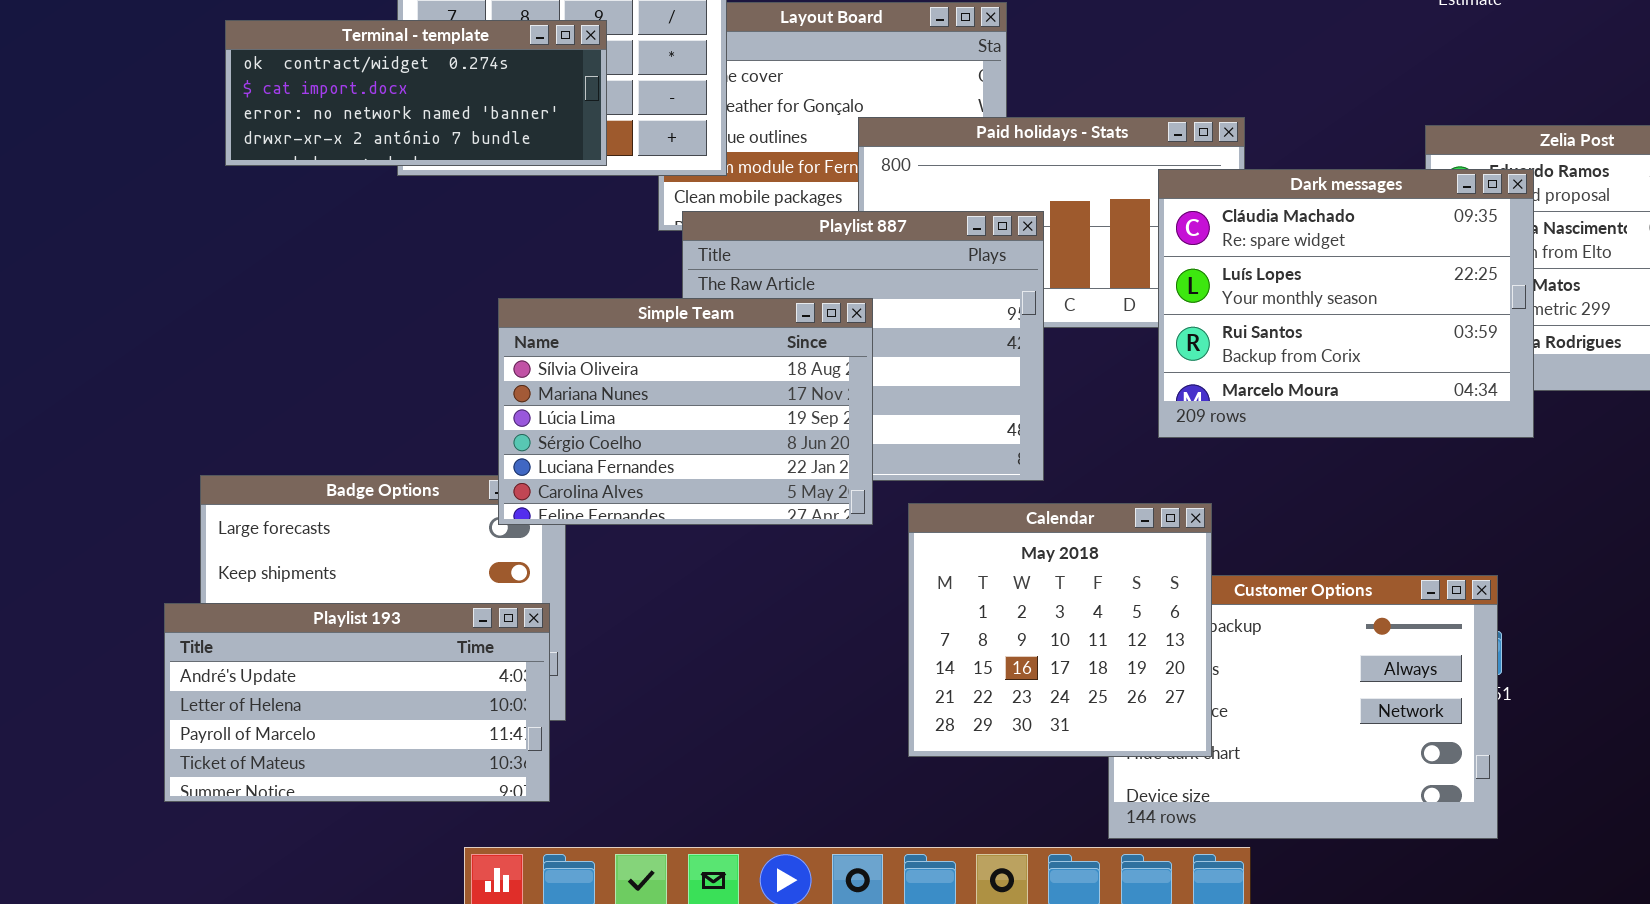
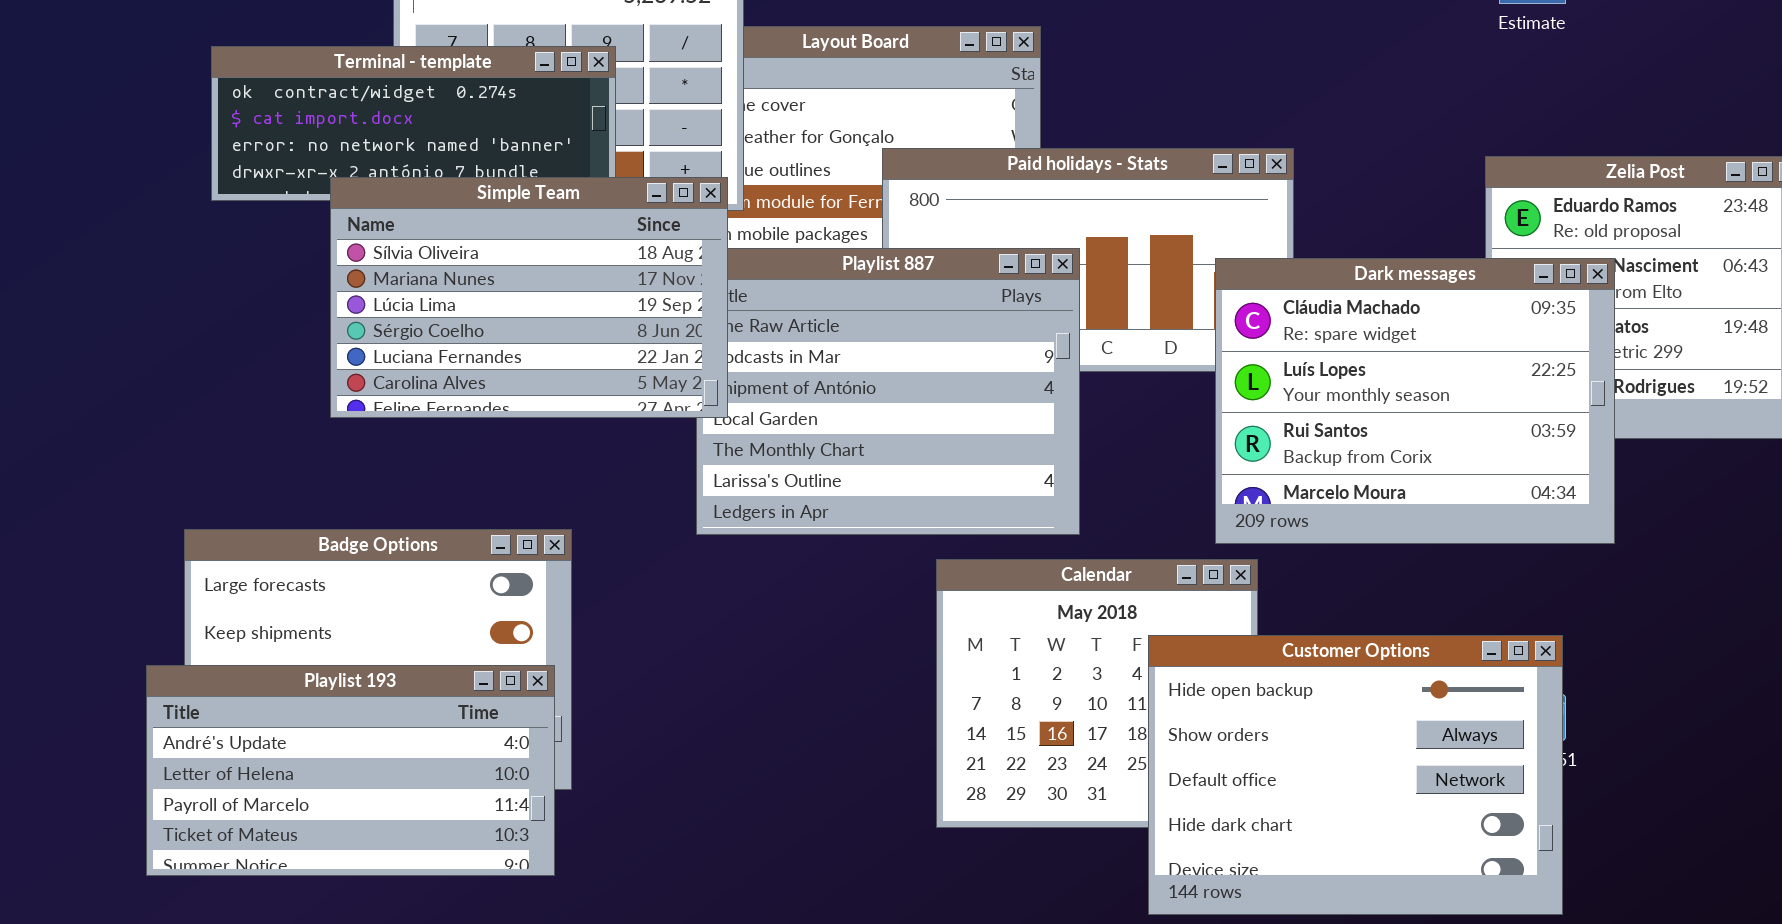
Dark messages: [1158,169,1534,438] -> [1215,258,1615,544], moved
Simple Team: [498,298,873,525] -> [330,177,728,418], moved
Customer Options: [1108,575,1498,839] -> [1148,635,1563,915], raised

